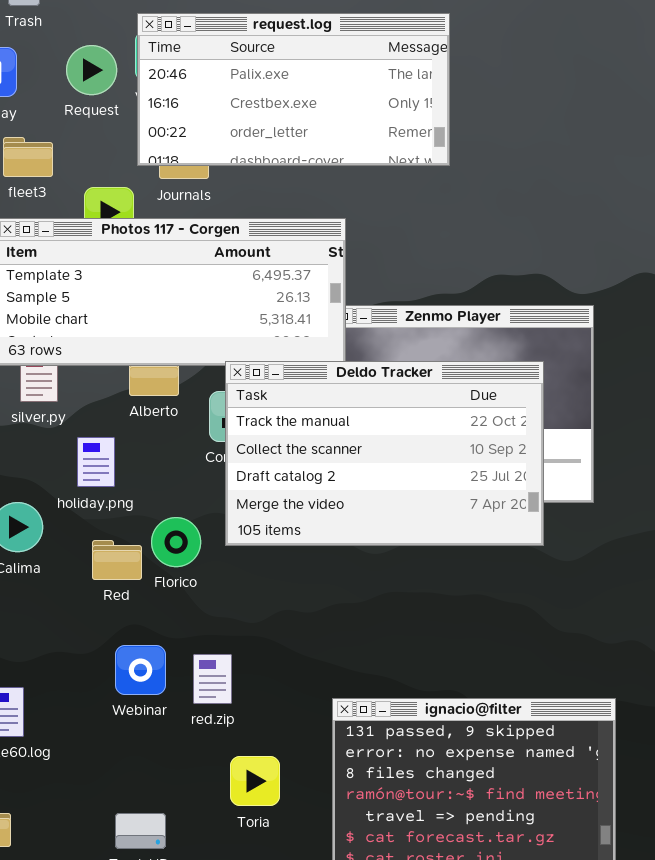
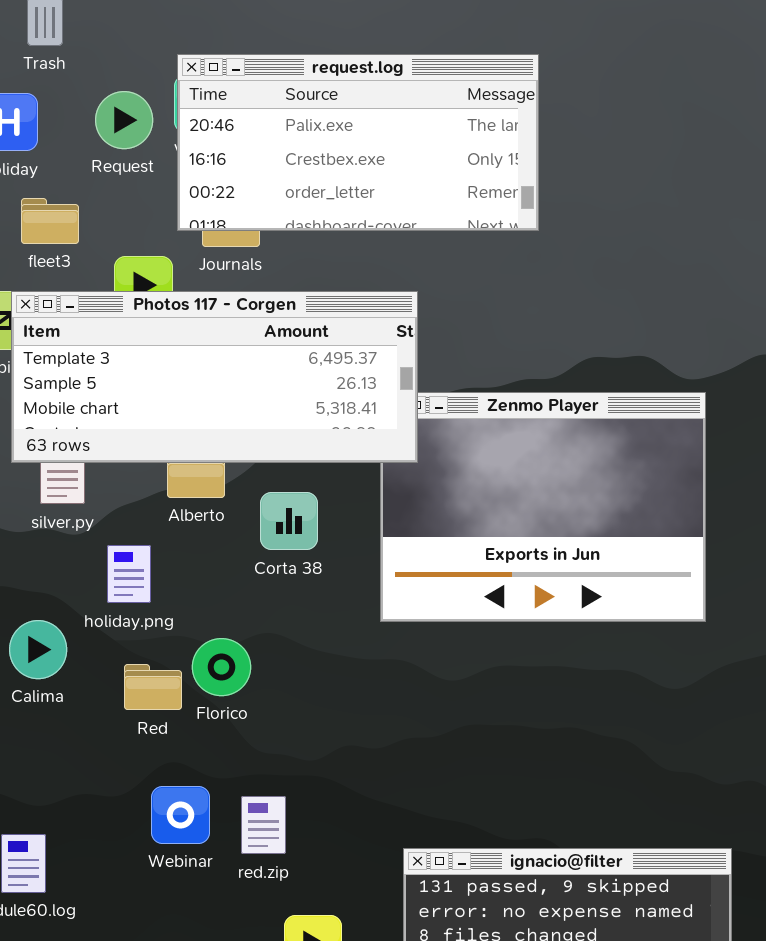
Deldo Tracker: [225,361,544,546] -> none, closed

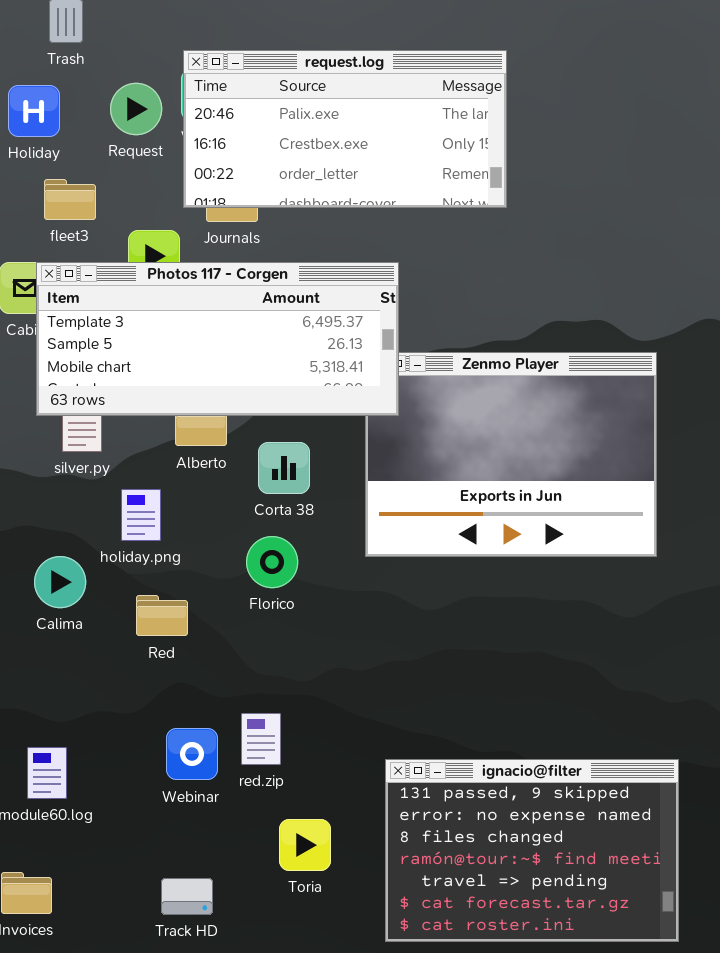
Florico: [192,638,251,696] -> [246,536,298,588], moved
Webinar: [151,786,210,844] -> [166,728,218,780], moved

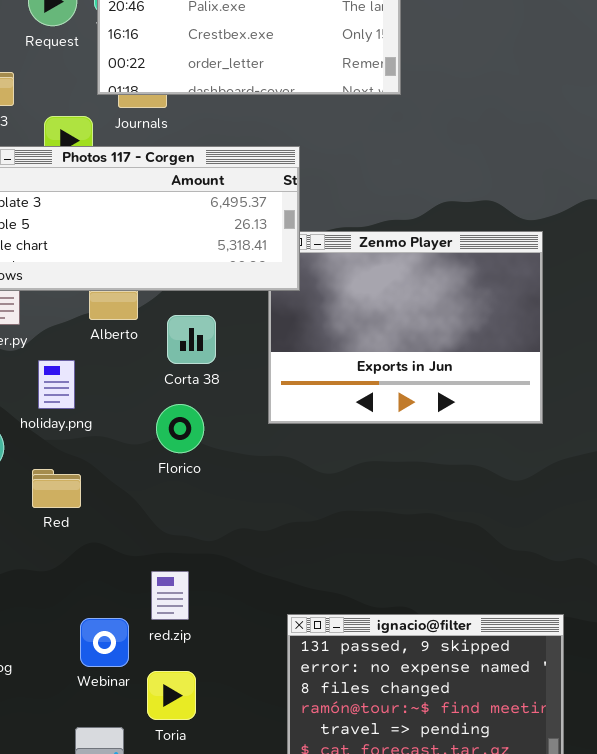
Red: [136,595,188,636] -> [32,469,81,508], moved
Webinar: [166,728,218,780] -> [80,618,129,667], moved
Toria: [279,819,331,871] -> [147,671,196,720], moved

